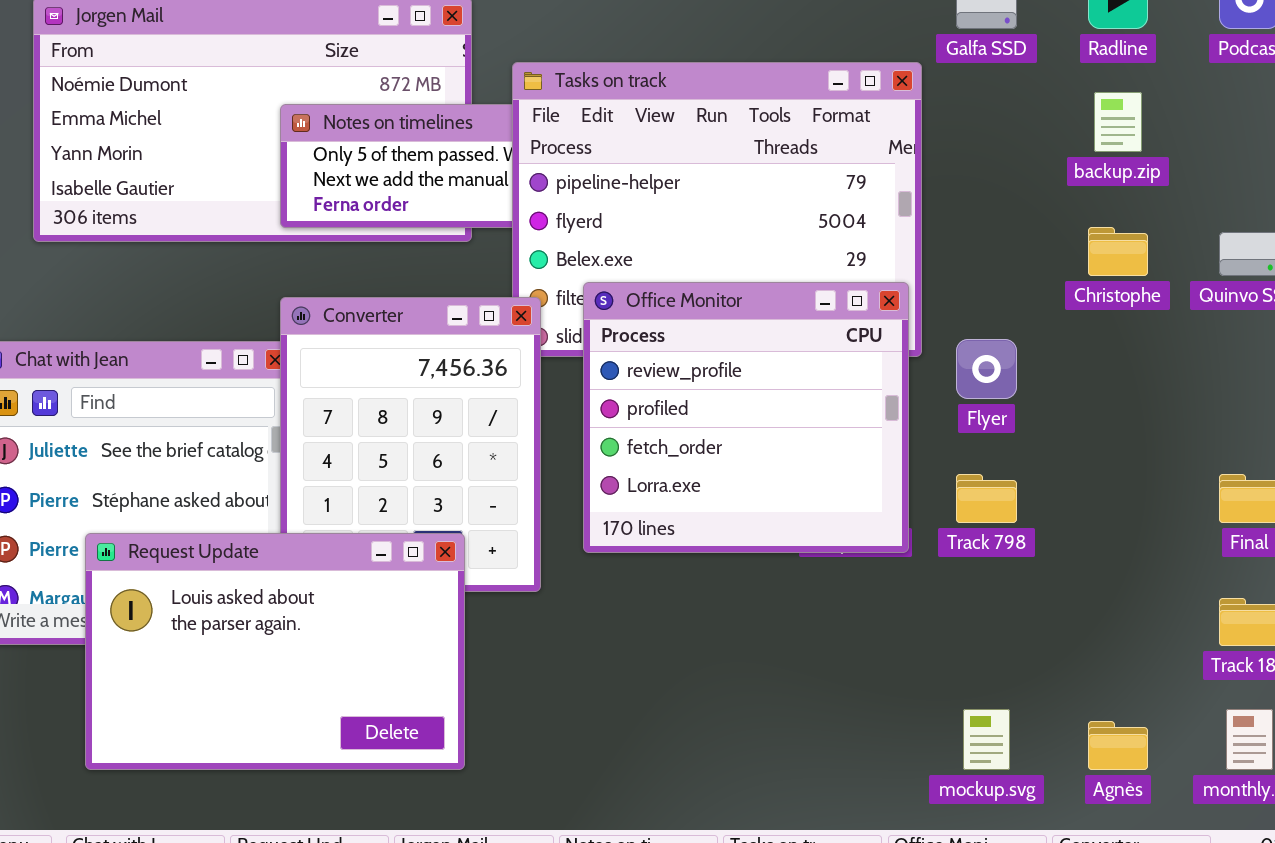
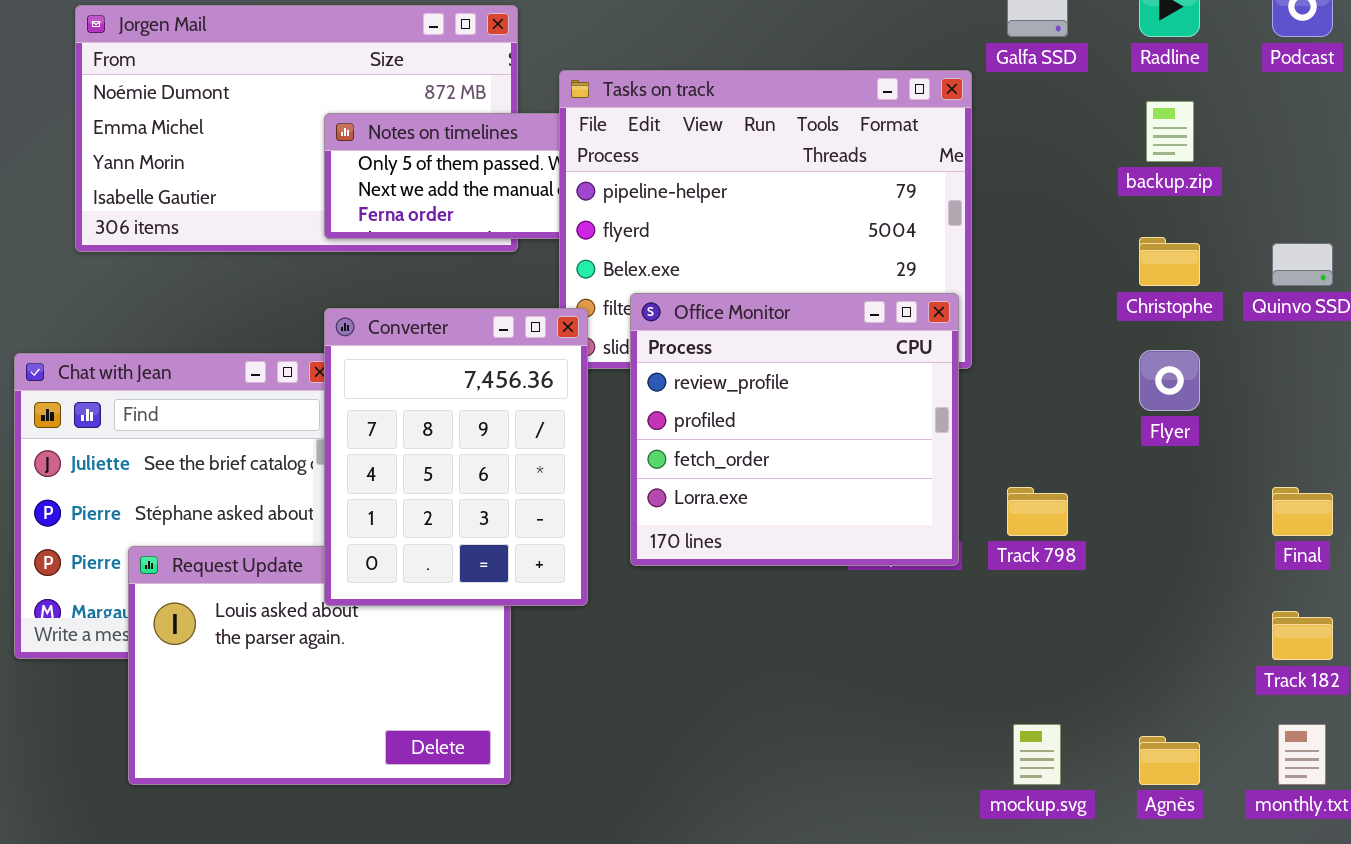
Converter: [280,297,541,592] -> [324,308,588,606], raised
Flyer: [956,339,1017,399] -> [1139,350,1200,411], moved

